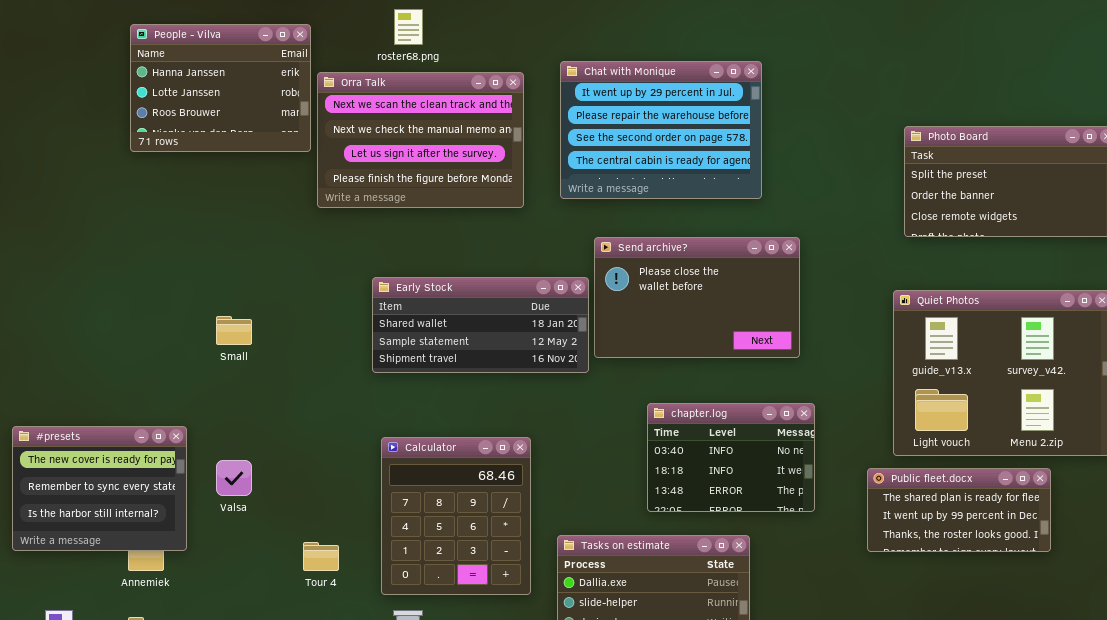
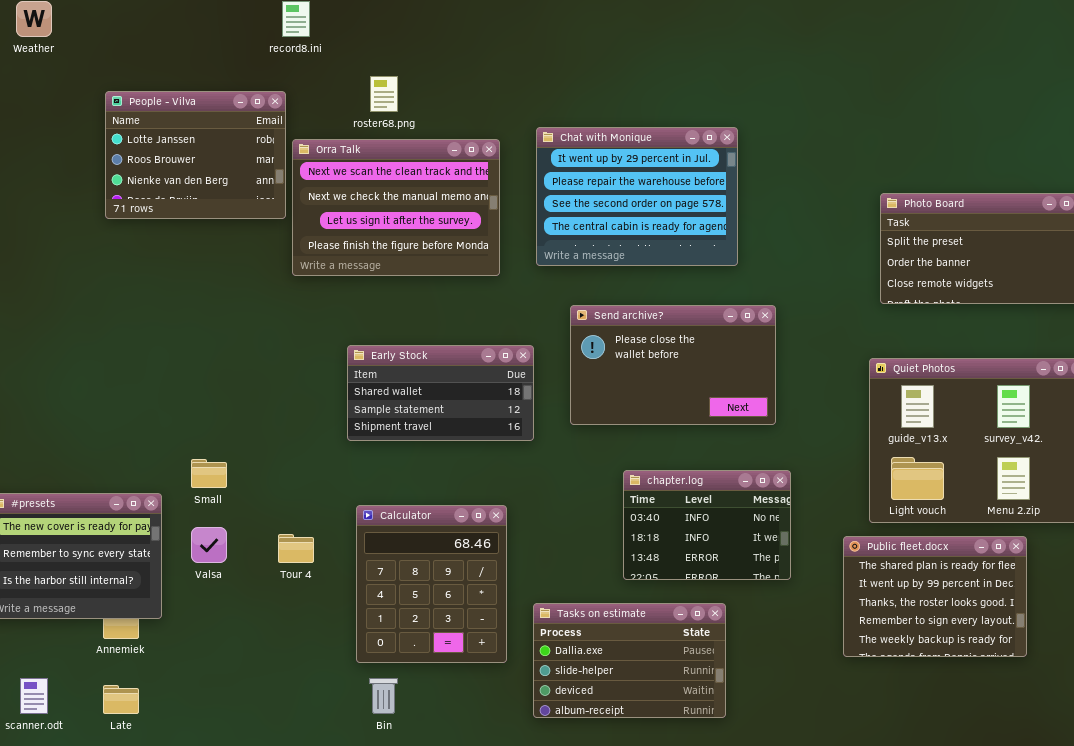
People - Vilva: [130,24,311,152] -> [105,91,286,219], scrolled down 1 row
Early Stock: [372,277,589,373] -> [347,345,534,441], resized
Small: [216,316,252,345] -> [191,459,227,488], moved
Public fleet.docx: [867,468,1051,552] -> [843,536,1027,657], resized
Tour 4: [303,542,339,571] -> [278,534,314,563], moved

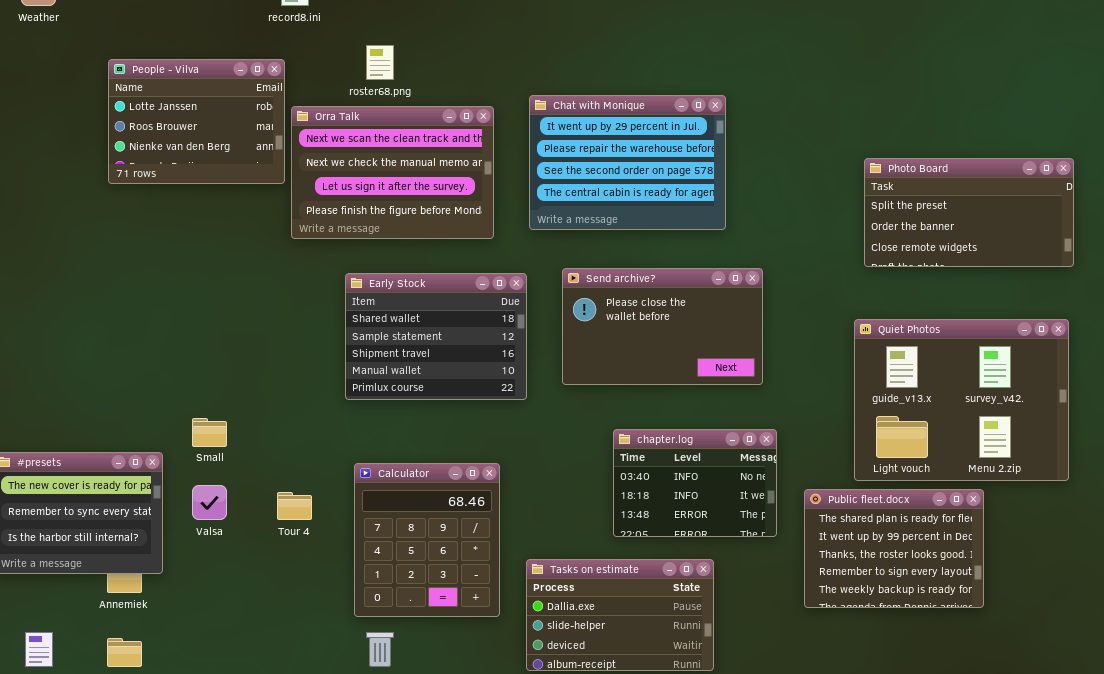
Early Stock: [347,345,534,441] -> [345,273,527,400], resized
Public fleet.docx: [843,536,1027,657] -> [804,489,984,608], moved

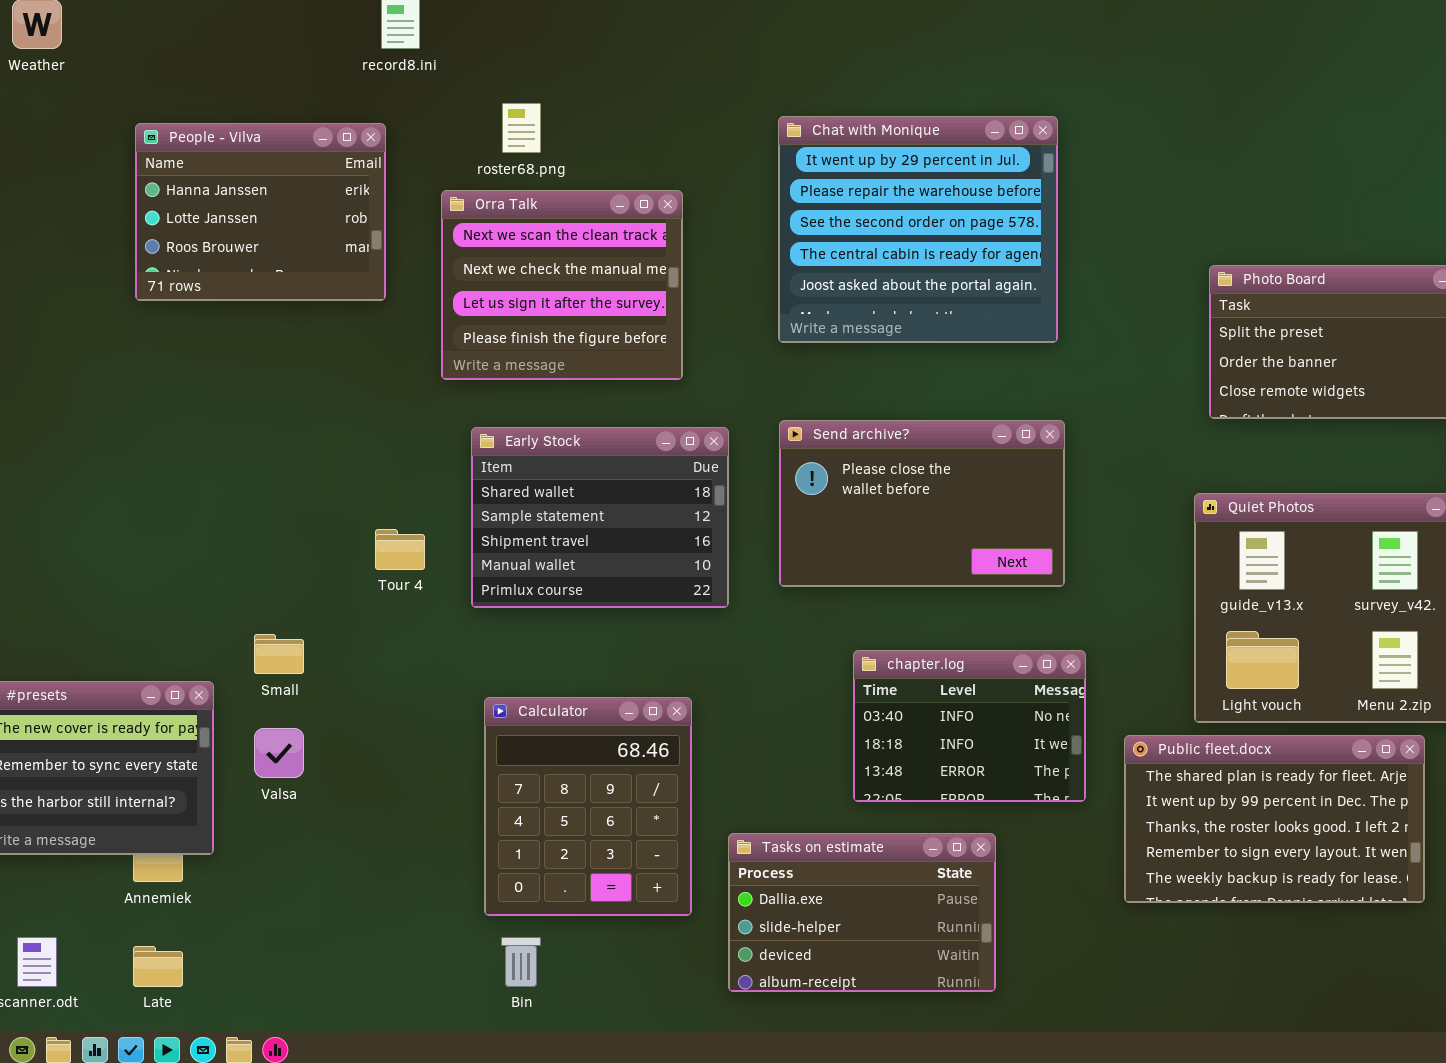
People - Vilva: [108,59,285,184] -> [135,123,386,301], scrolled up 1 row
Chat with Monique: [529,95,726,230] -> [778,116,1058,343], moved, resized
Orra Talk: [291,106,494,239] -> [441,190,683,380], resized
Public fleet.docx: [804,489,984,608] -> [1124,735,1425,903], resized
Tour 4: [277,492,312,520] -> [375,529,425,570], moved

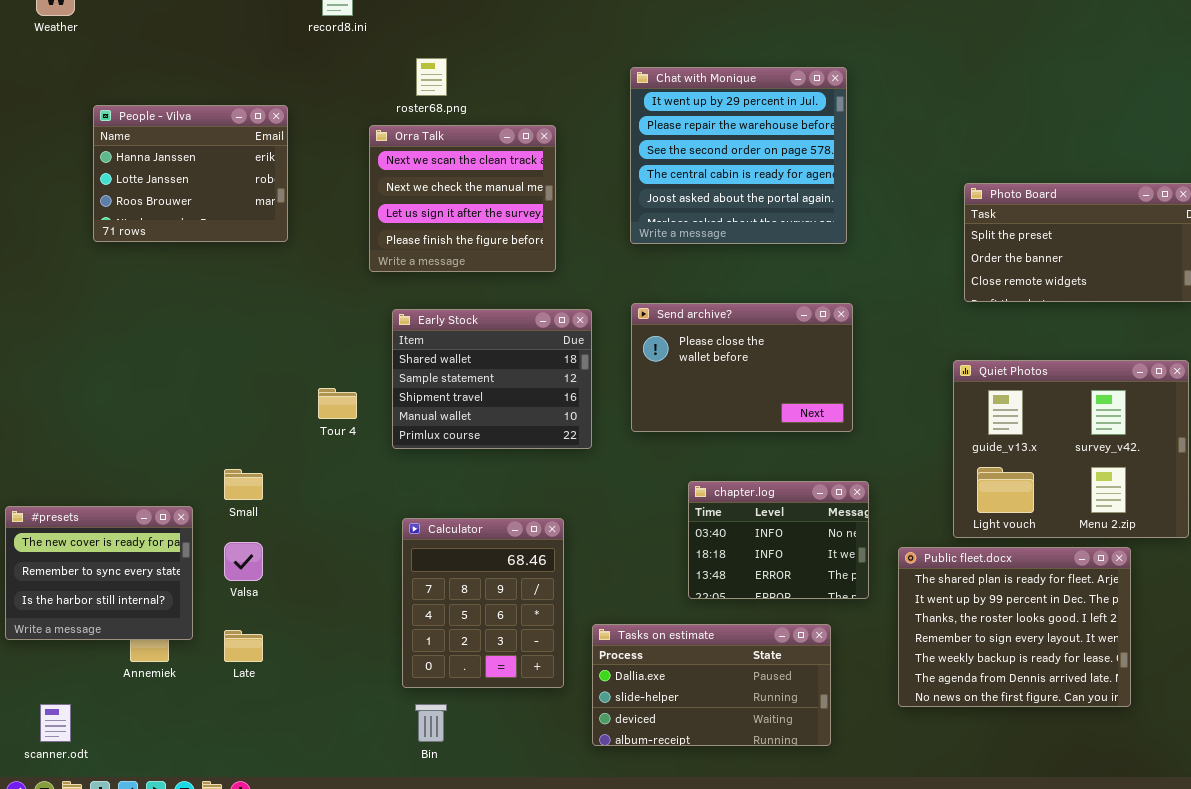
People - Vilva: [135,123,386,301] -> [93,105,288,242], moved
Public fleet.docx: [1124,735,1425,903] -> [898,547,1131,707], resized
Tasks on estimate: [728,833,996,992] -> [592,624,831,746], resized
Late: [133,946,183,987] -> [224,630,263,662], moved

